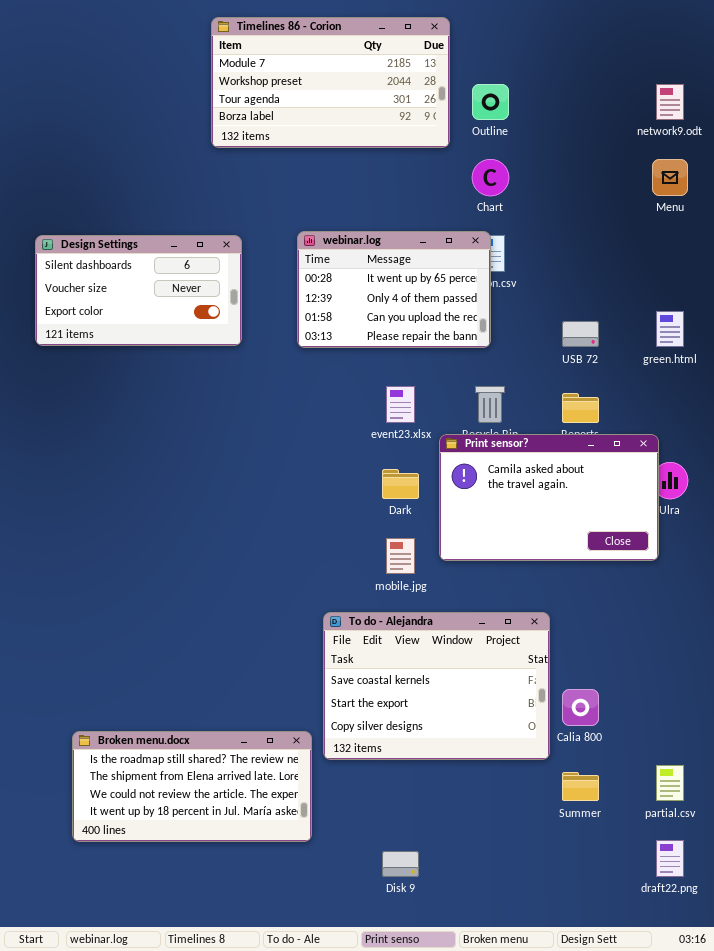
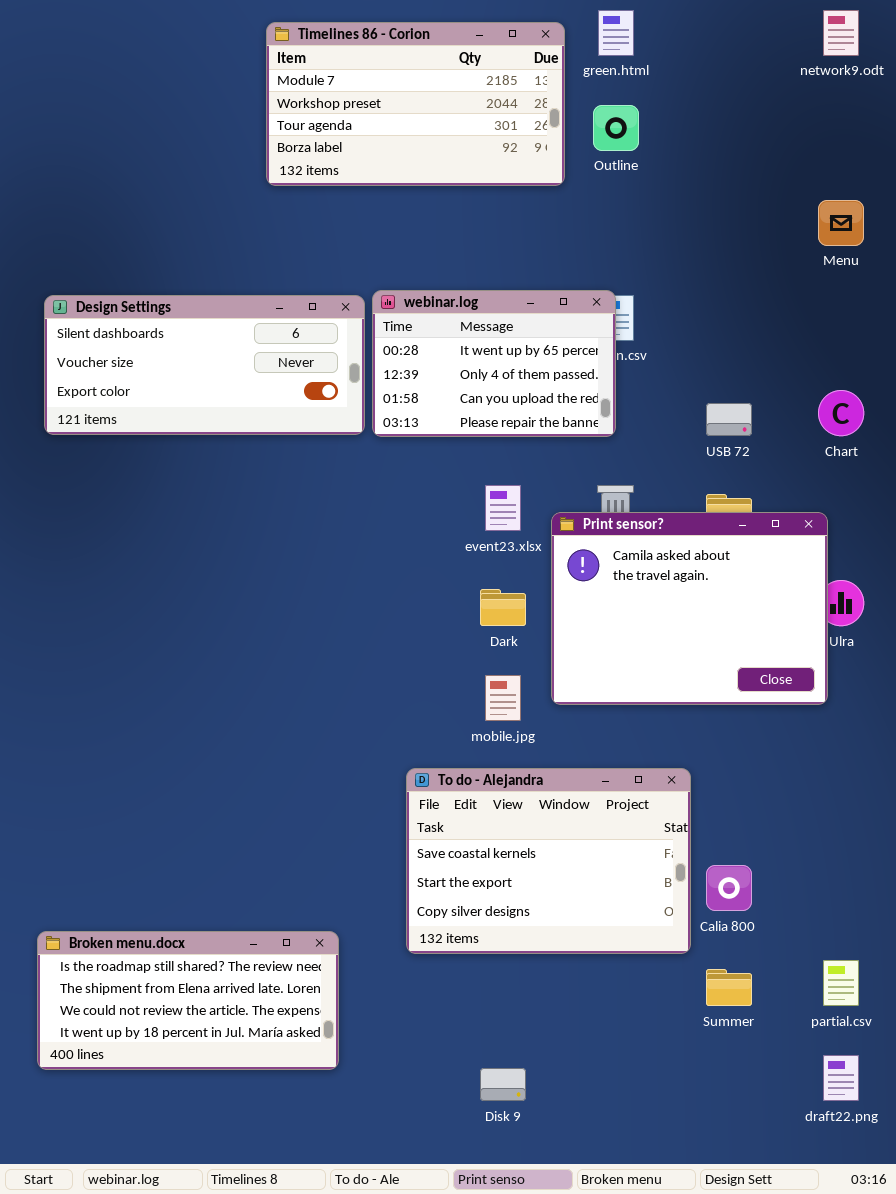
network9.odt: [656,84,684,120] -> [823,10,859,56], moved
Chart: [472,159,509,196] -> [818,390,864,436], moved
Design Settings: [35,235,242,346] -> [44,295,365,435], resized
green.html: [656,311,684,347] -> [598,10,634,56], moved
Print sensor?: [439,434,659,561] -> [551,512,828,705], resized
Broken menu.docx: [72,731,312,842] -> [37,931,339,1070], moved

